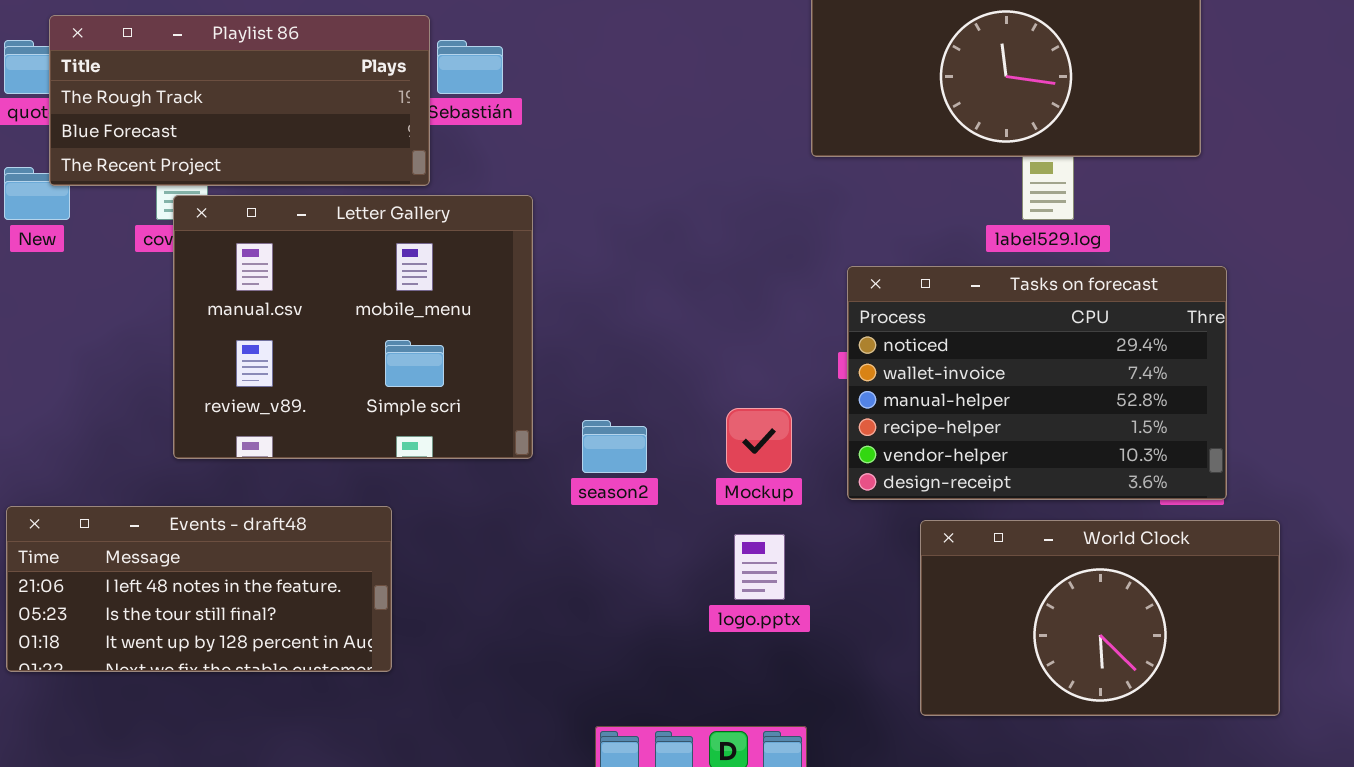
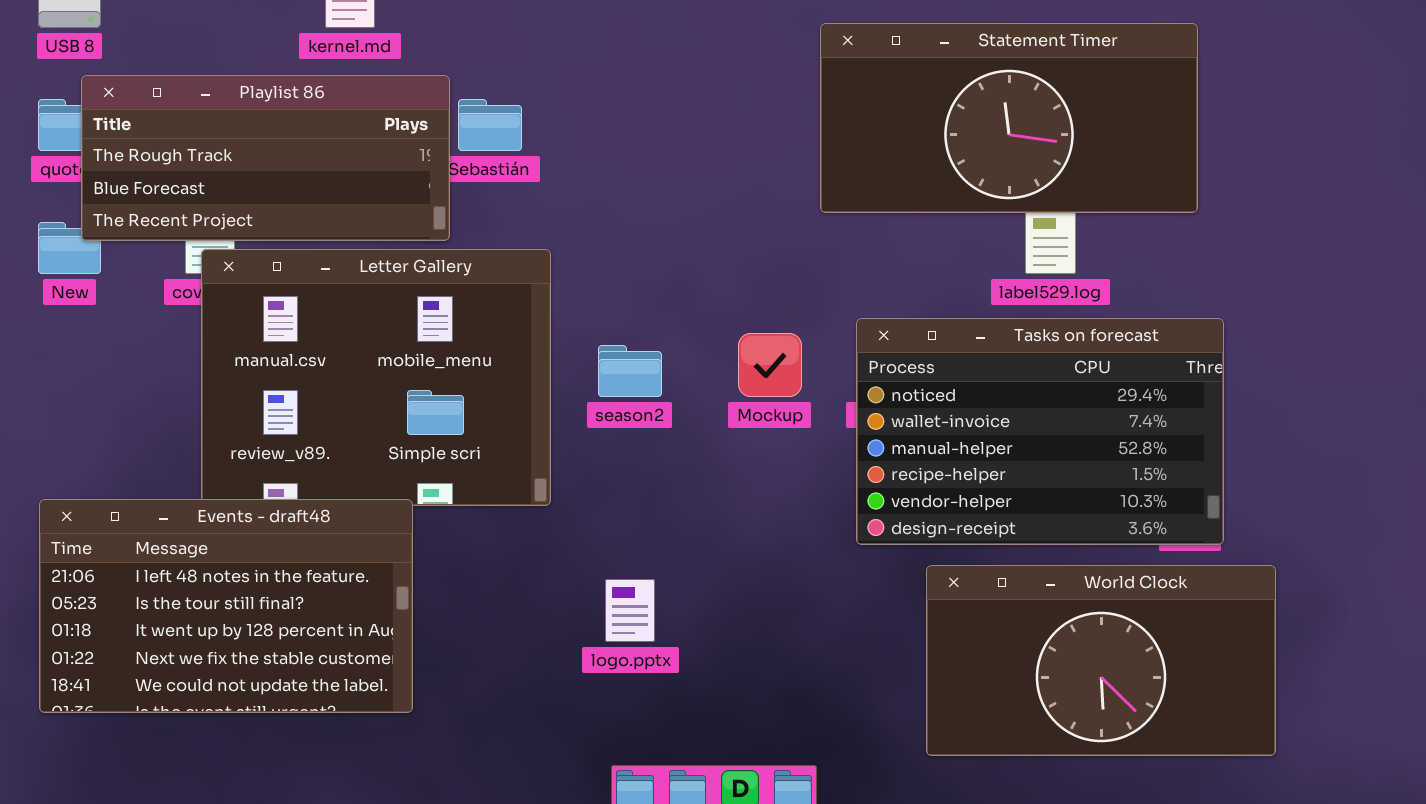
Mockup: [726,408,792,473] -> [738,333,802,397], moved
season2: [582,420,647,473] -> [598,345,662,397], moved
Events - draft48: [6,506,392,672] -> [39,499,413,713], resized
logo.pptx: [734,534,785,600] -> [605,579,655,642], moved

